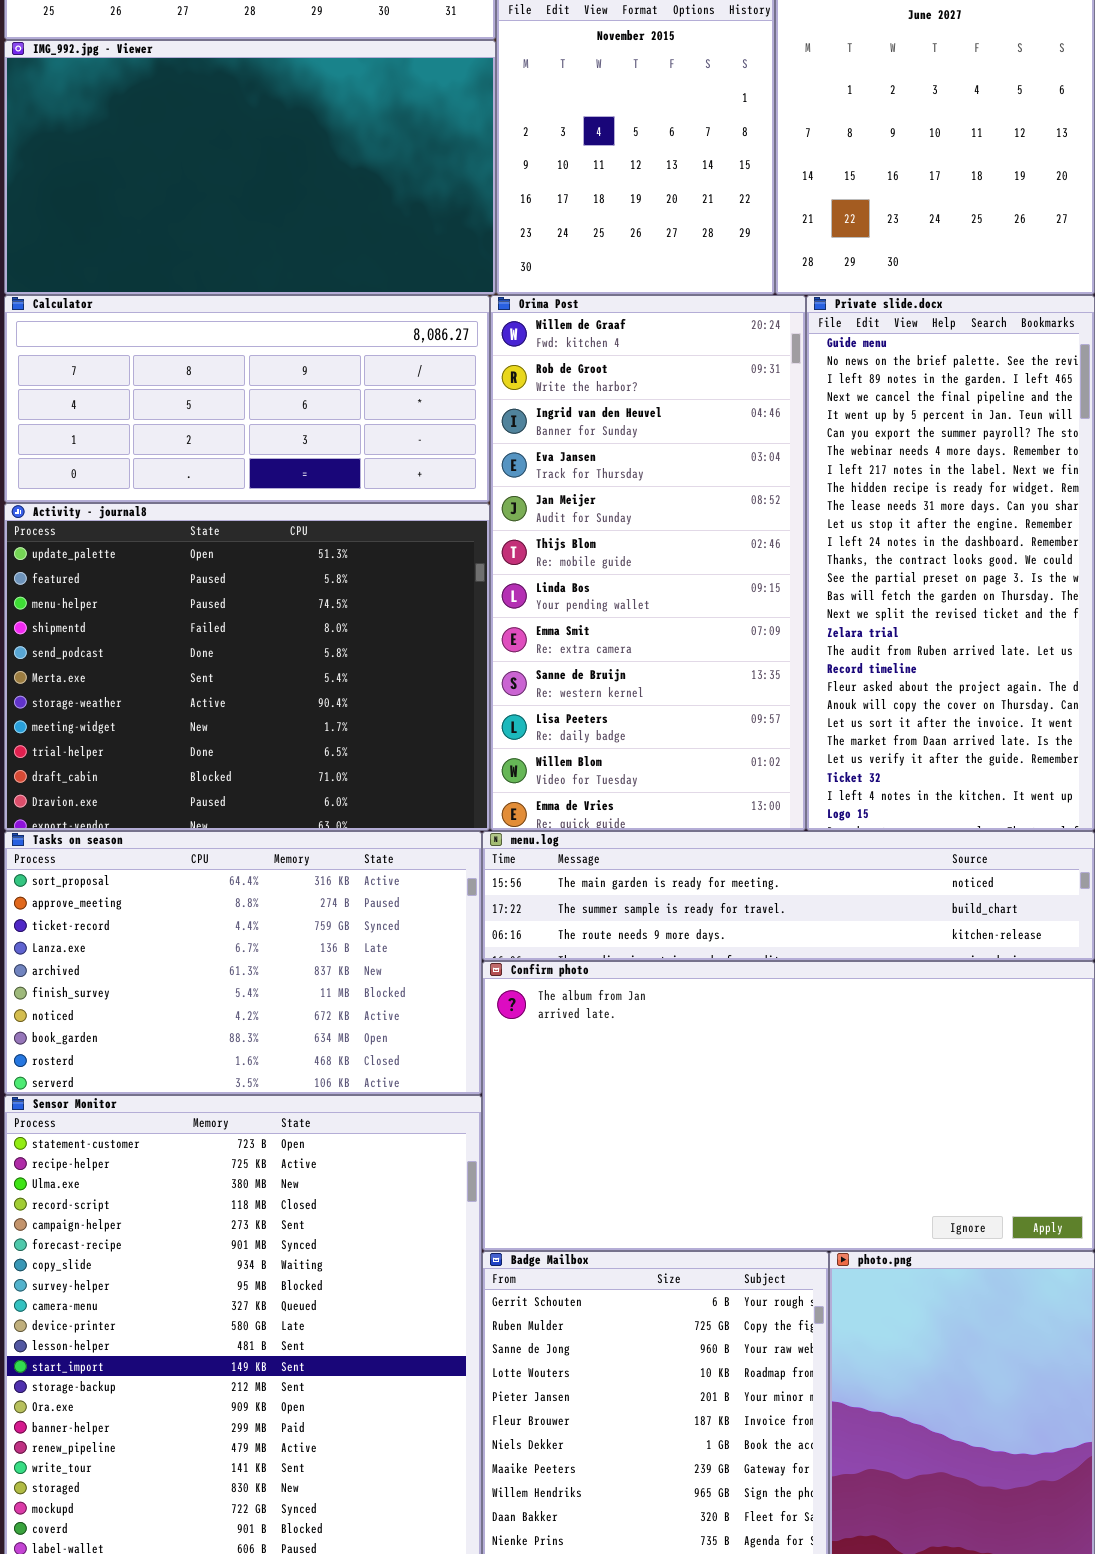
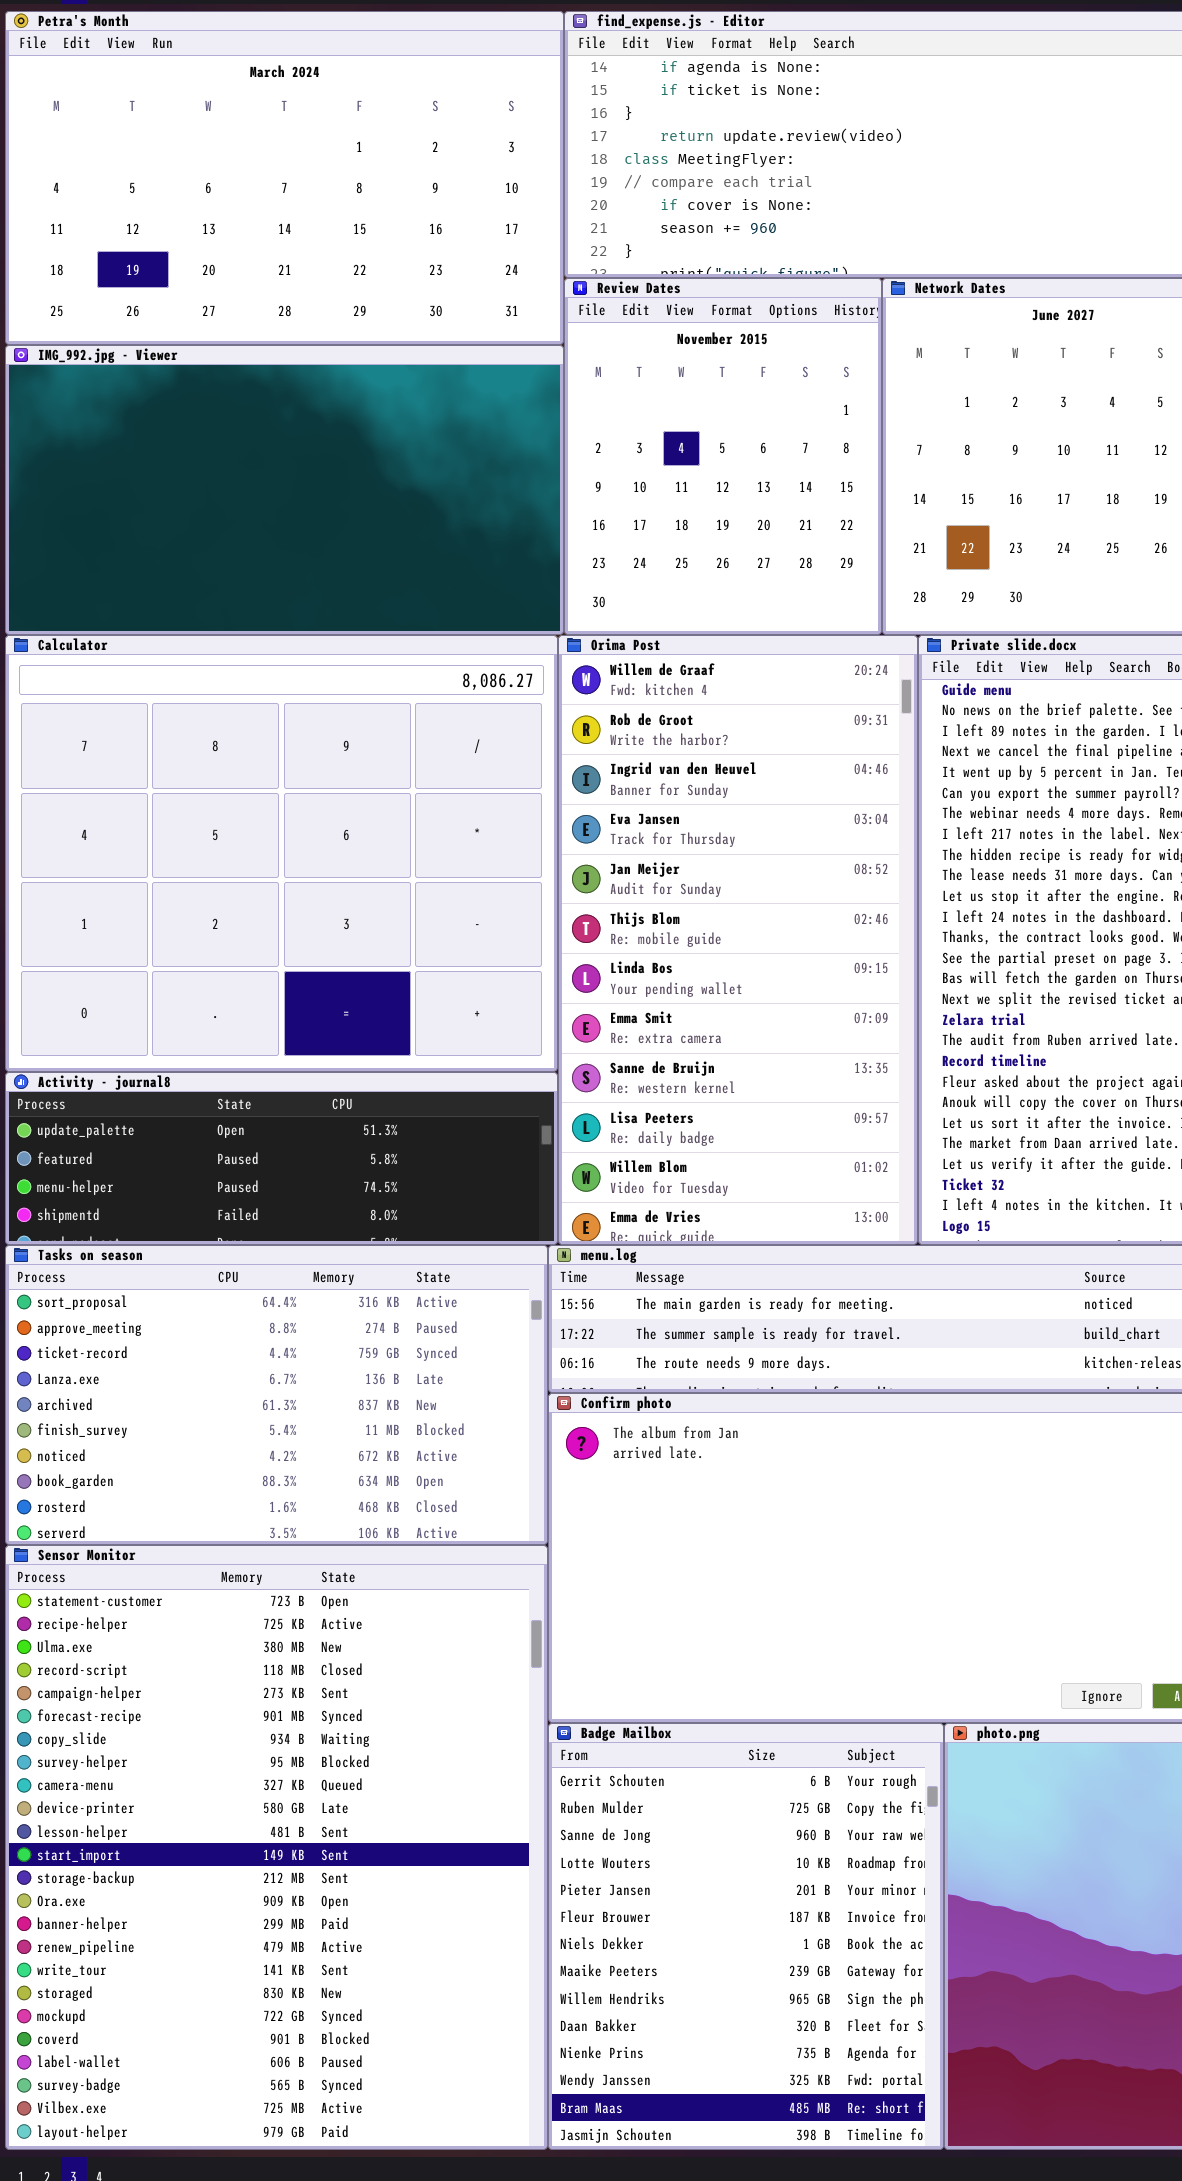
Calculator: [4,295,490,503] -> [5,635,558,1072], resized
Activity - journal8: [4,503,490,831] -> [5,1072,558,1245], resized

